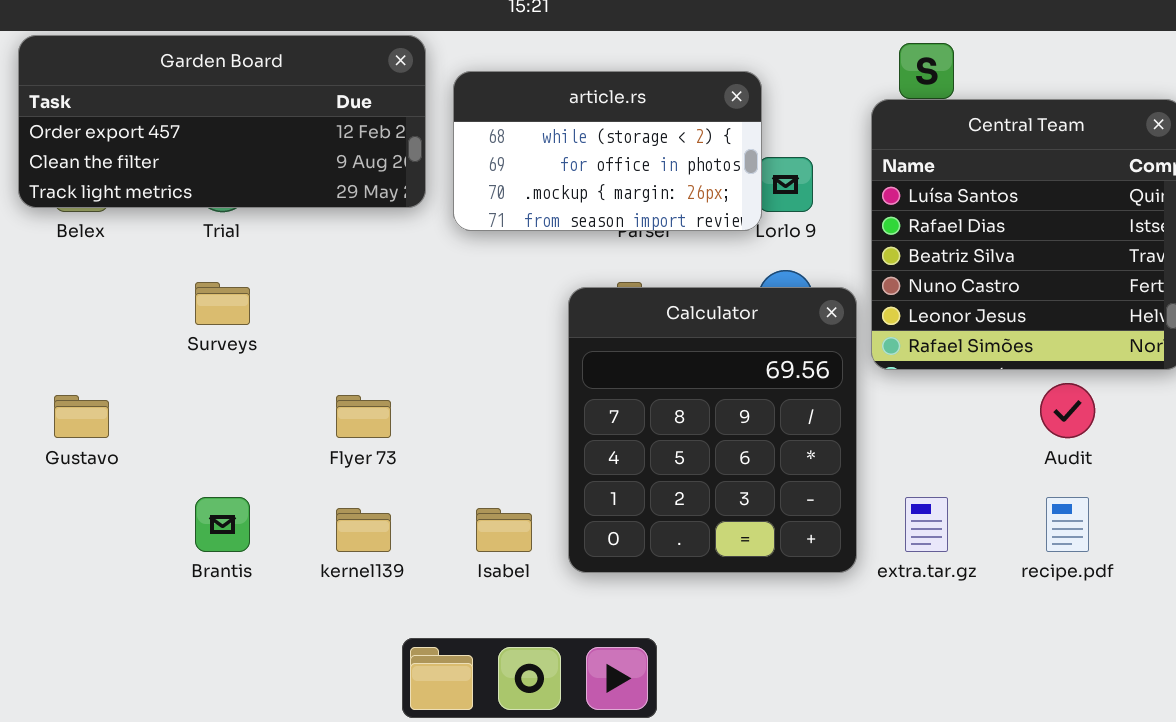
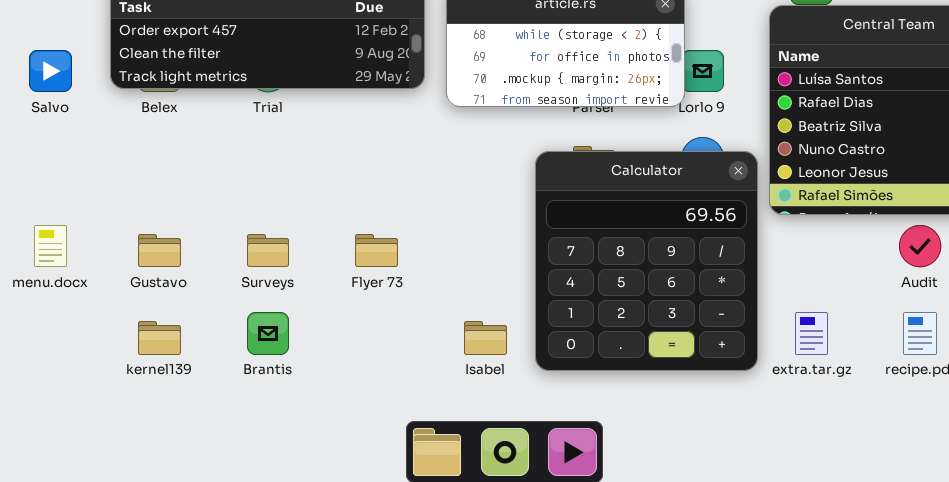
Surveys: [195,282,250,325] -> [247,234,289,267], moved
kernel139: [336,508,391,552] -> [138,321,181,355], moved

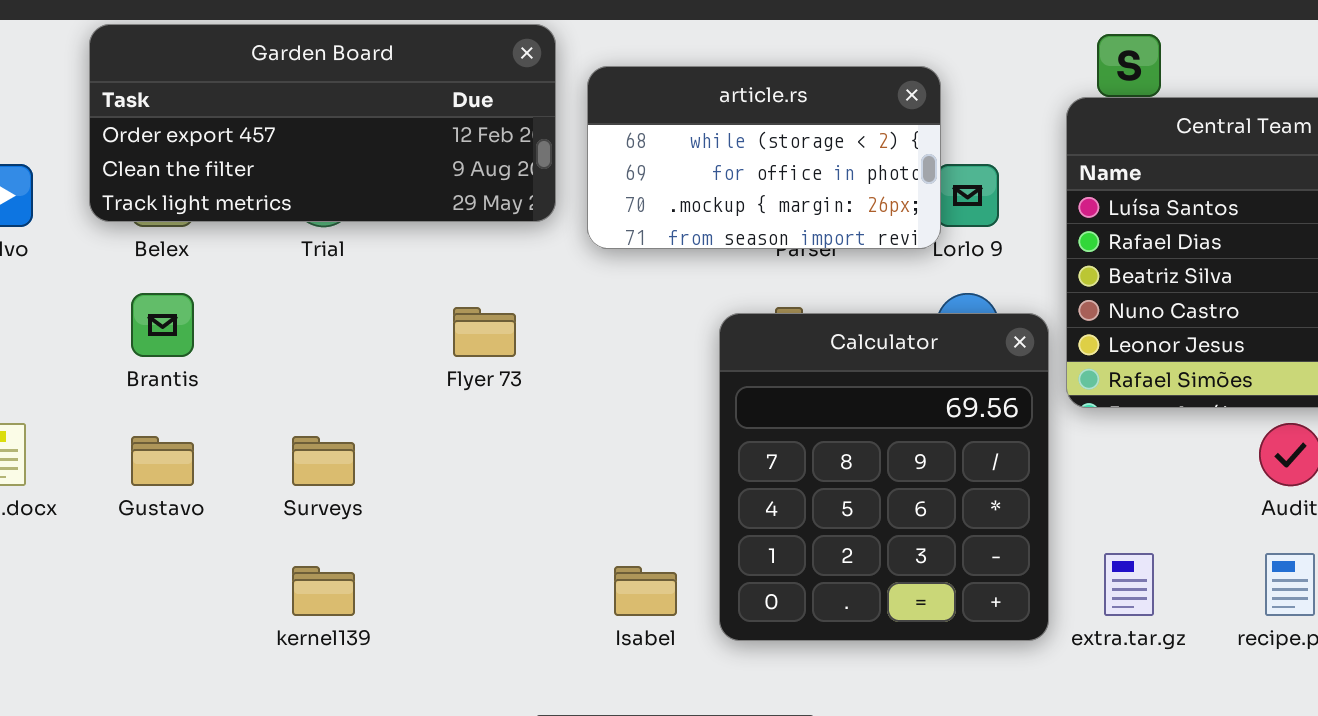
Flyer 73: [355,234,398,267] -> [453,307,516,357], moved
Brantis: [247,312,289,355] -> [131,293,194,357], moved
kernel139: [138,321,181,355] -> [292,566,355,616], moved

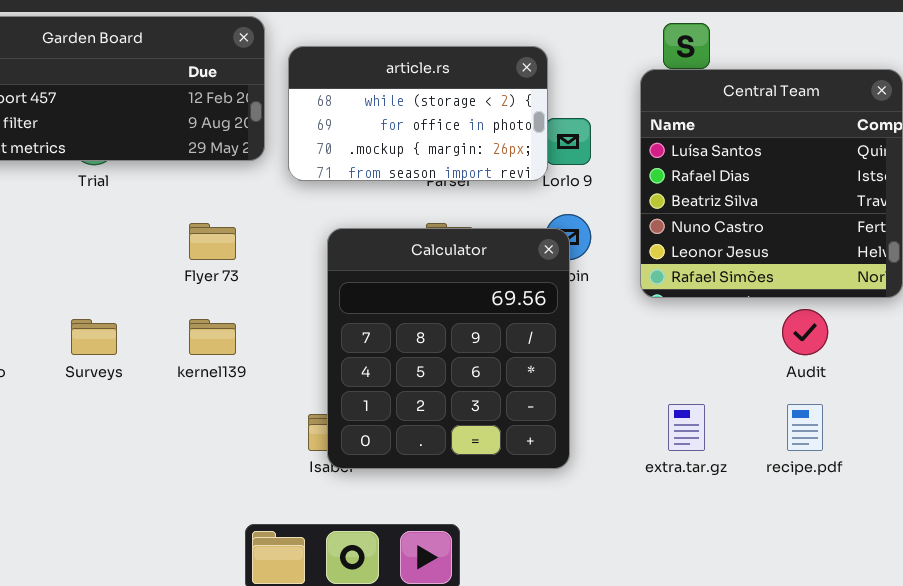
Calculator: [719,313,1049,641] -> [327,228,570,469], moved
kernel139: [292,566,355,616] -> [189,319,236,355], moved

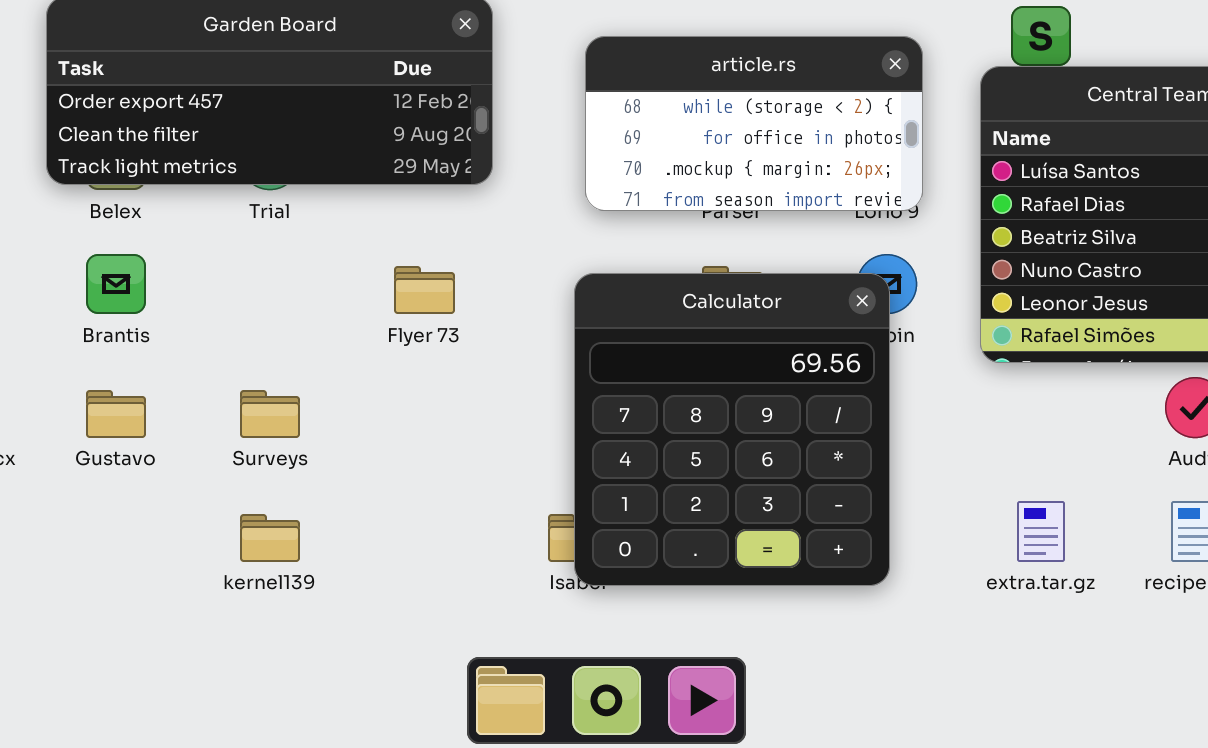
article.rs: [288,46,548,181] -> [585,36,923,211], moved
kernel139: [189,319,236,355] -> [240,514,300,562], moved

